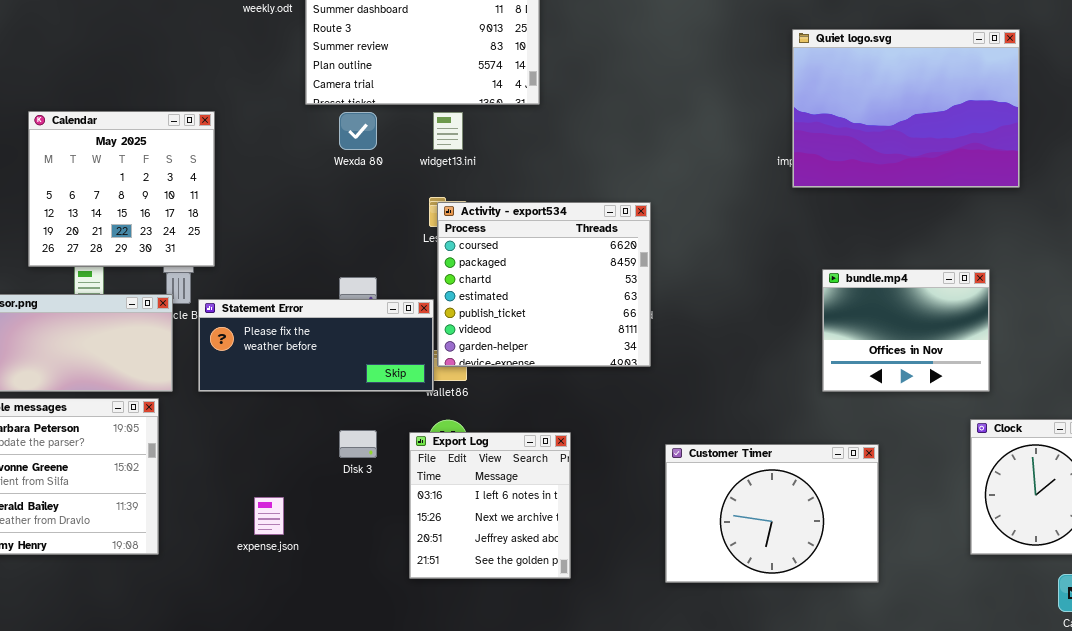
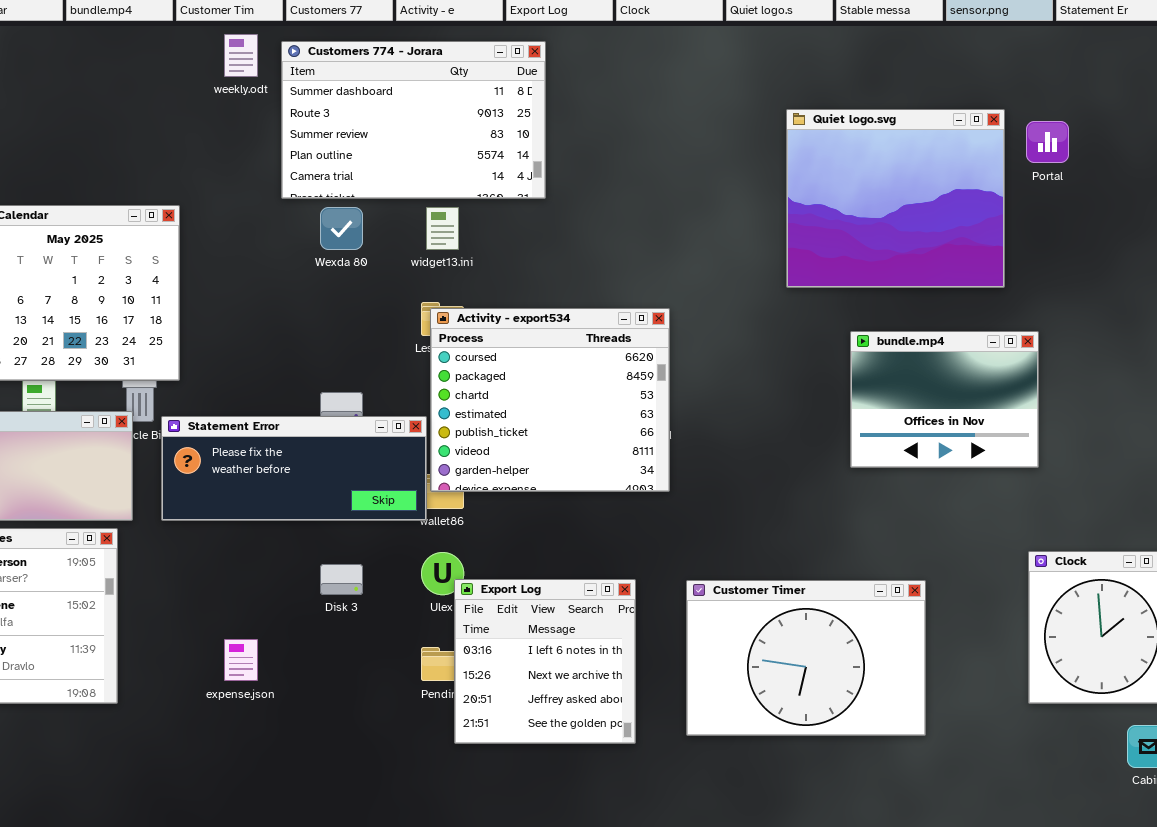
Quiet logo.svg: [792,29,1020,188] -> [786,109,1005,288], moved, resized
bundle.mp4: [822,269,990,392] -> [850,331,1039,468], moved
Export Log: [409,432,571,579] -> [454,579,636,744], moved

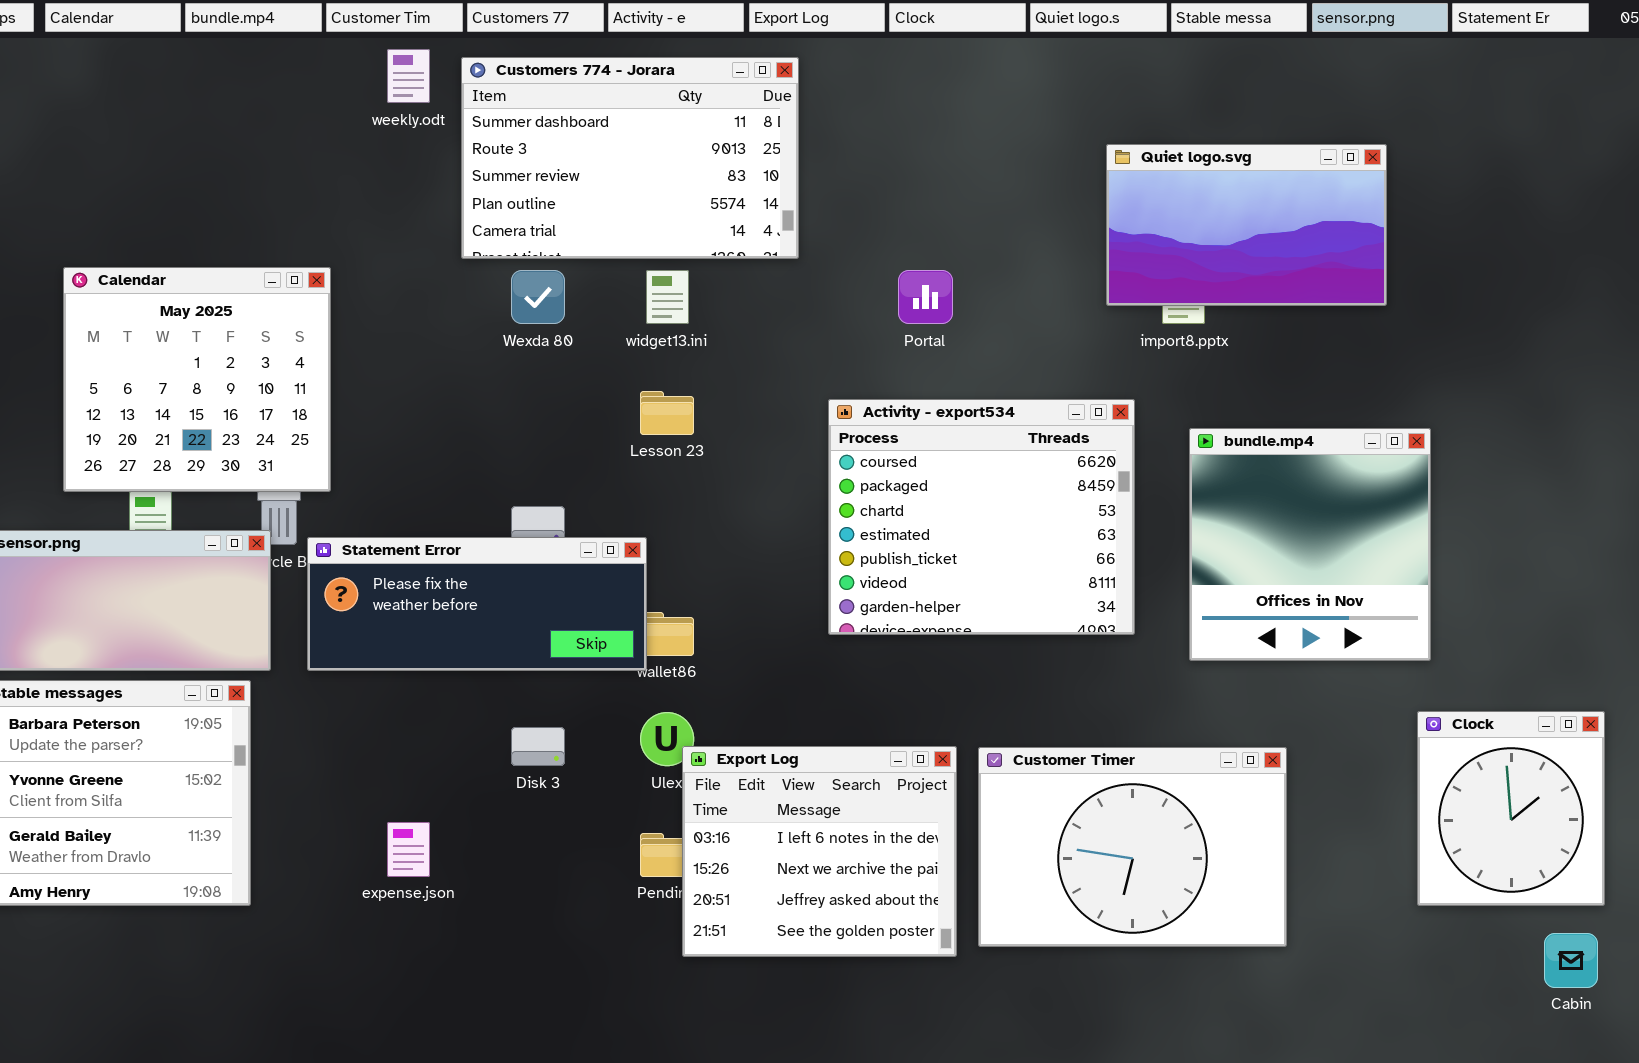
Quiet logo.svg: [786,109,1005,288] -> [1106,144,1387,306], resized
Portal: [1026,121,1069,163] -> [898,270,953,324], moved
Activity - export534: [430,308,670,492] -> [828,399,1135,635], moved
bundle.mp4: [850,331,1039,468] -> [1189,428,1431,661], resized
Export Log: [454,579,636,744] -> [682,746,957,957], resized

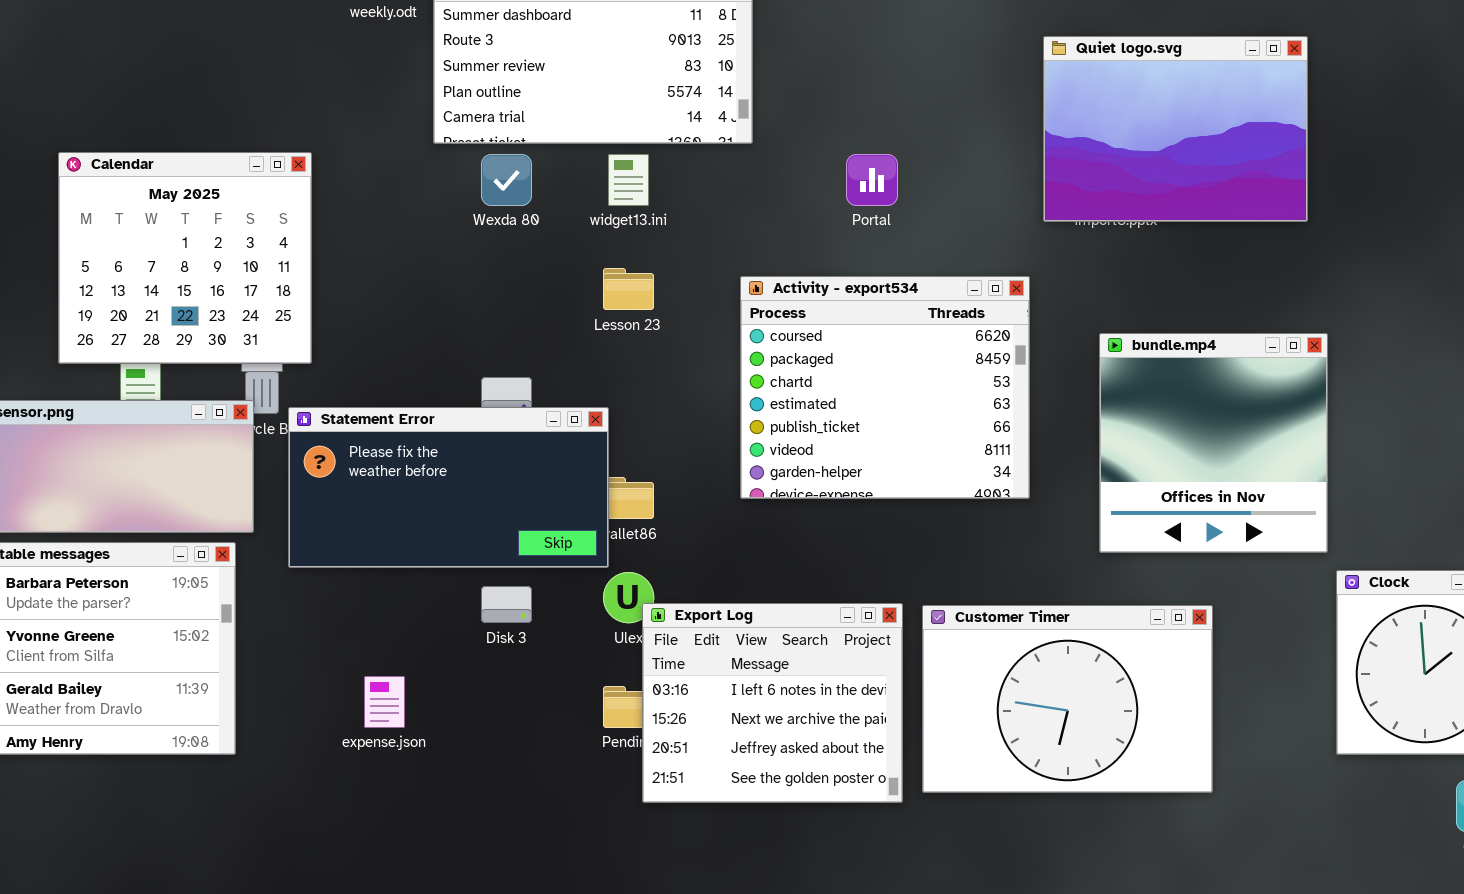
Quiet logo.svg: [1106,144,1387,306] -> [1043,36,1308,222], resized
Activity - export534: [828,399,1135,635] -> [740,276,1030,499], moved
bundle.mp4: [1189,428,1431,661] -> [1099,333,1328,553], moved
Statement Error: [307,537,647,671] -> [288,407,609,568], resized

